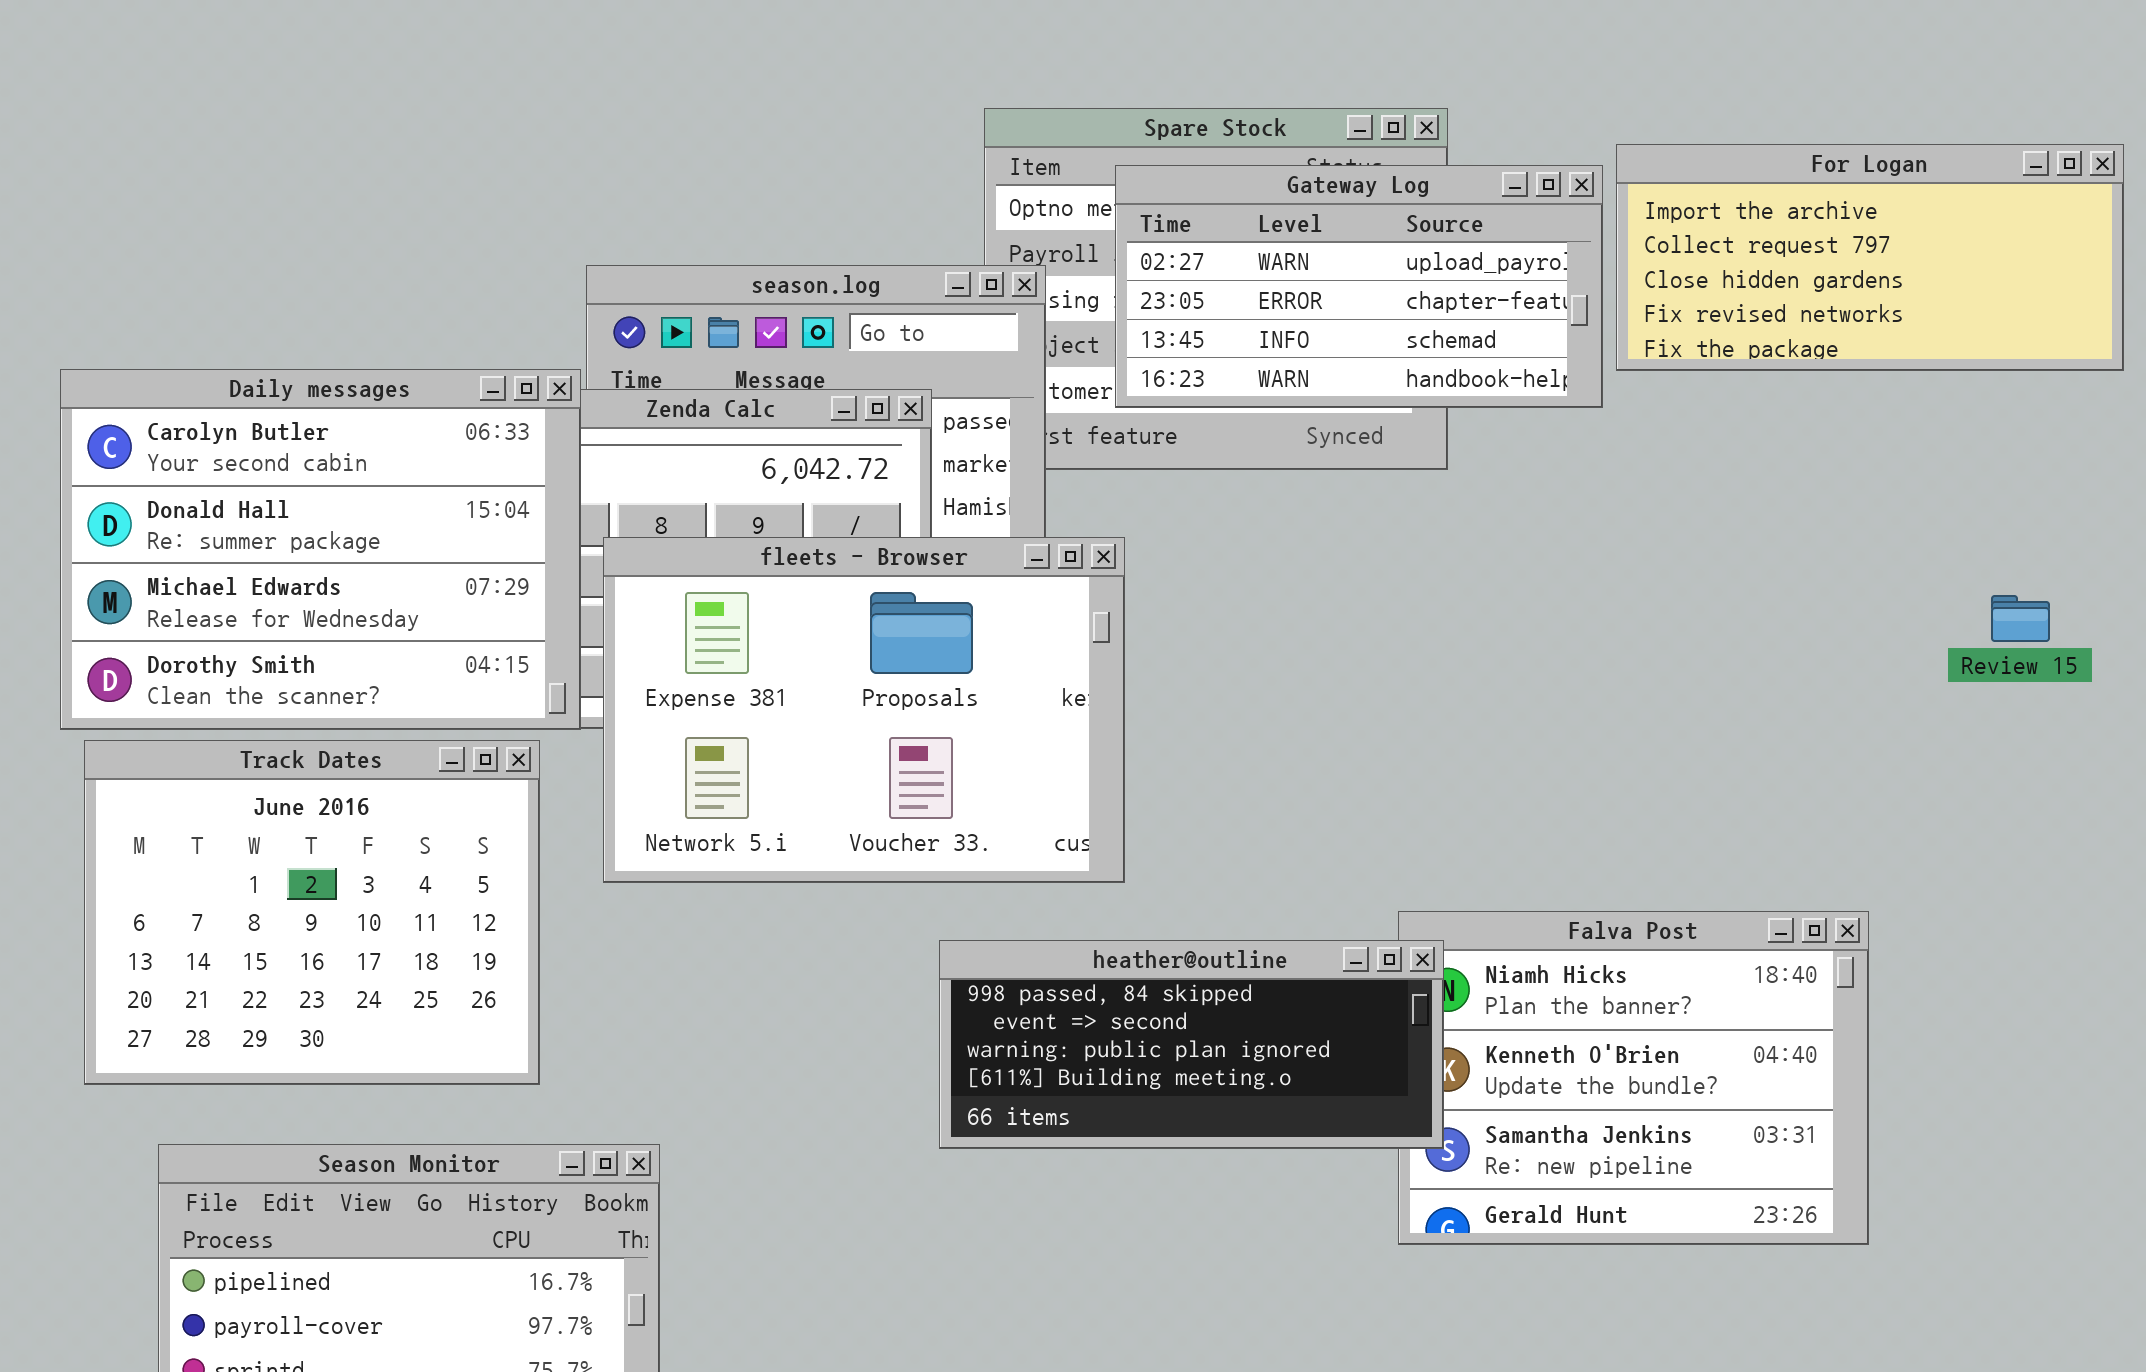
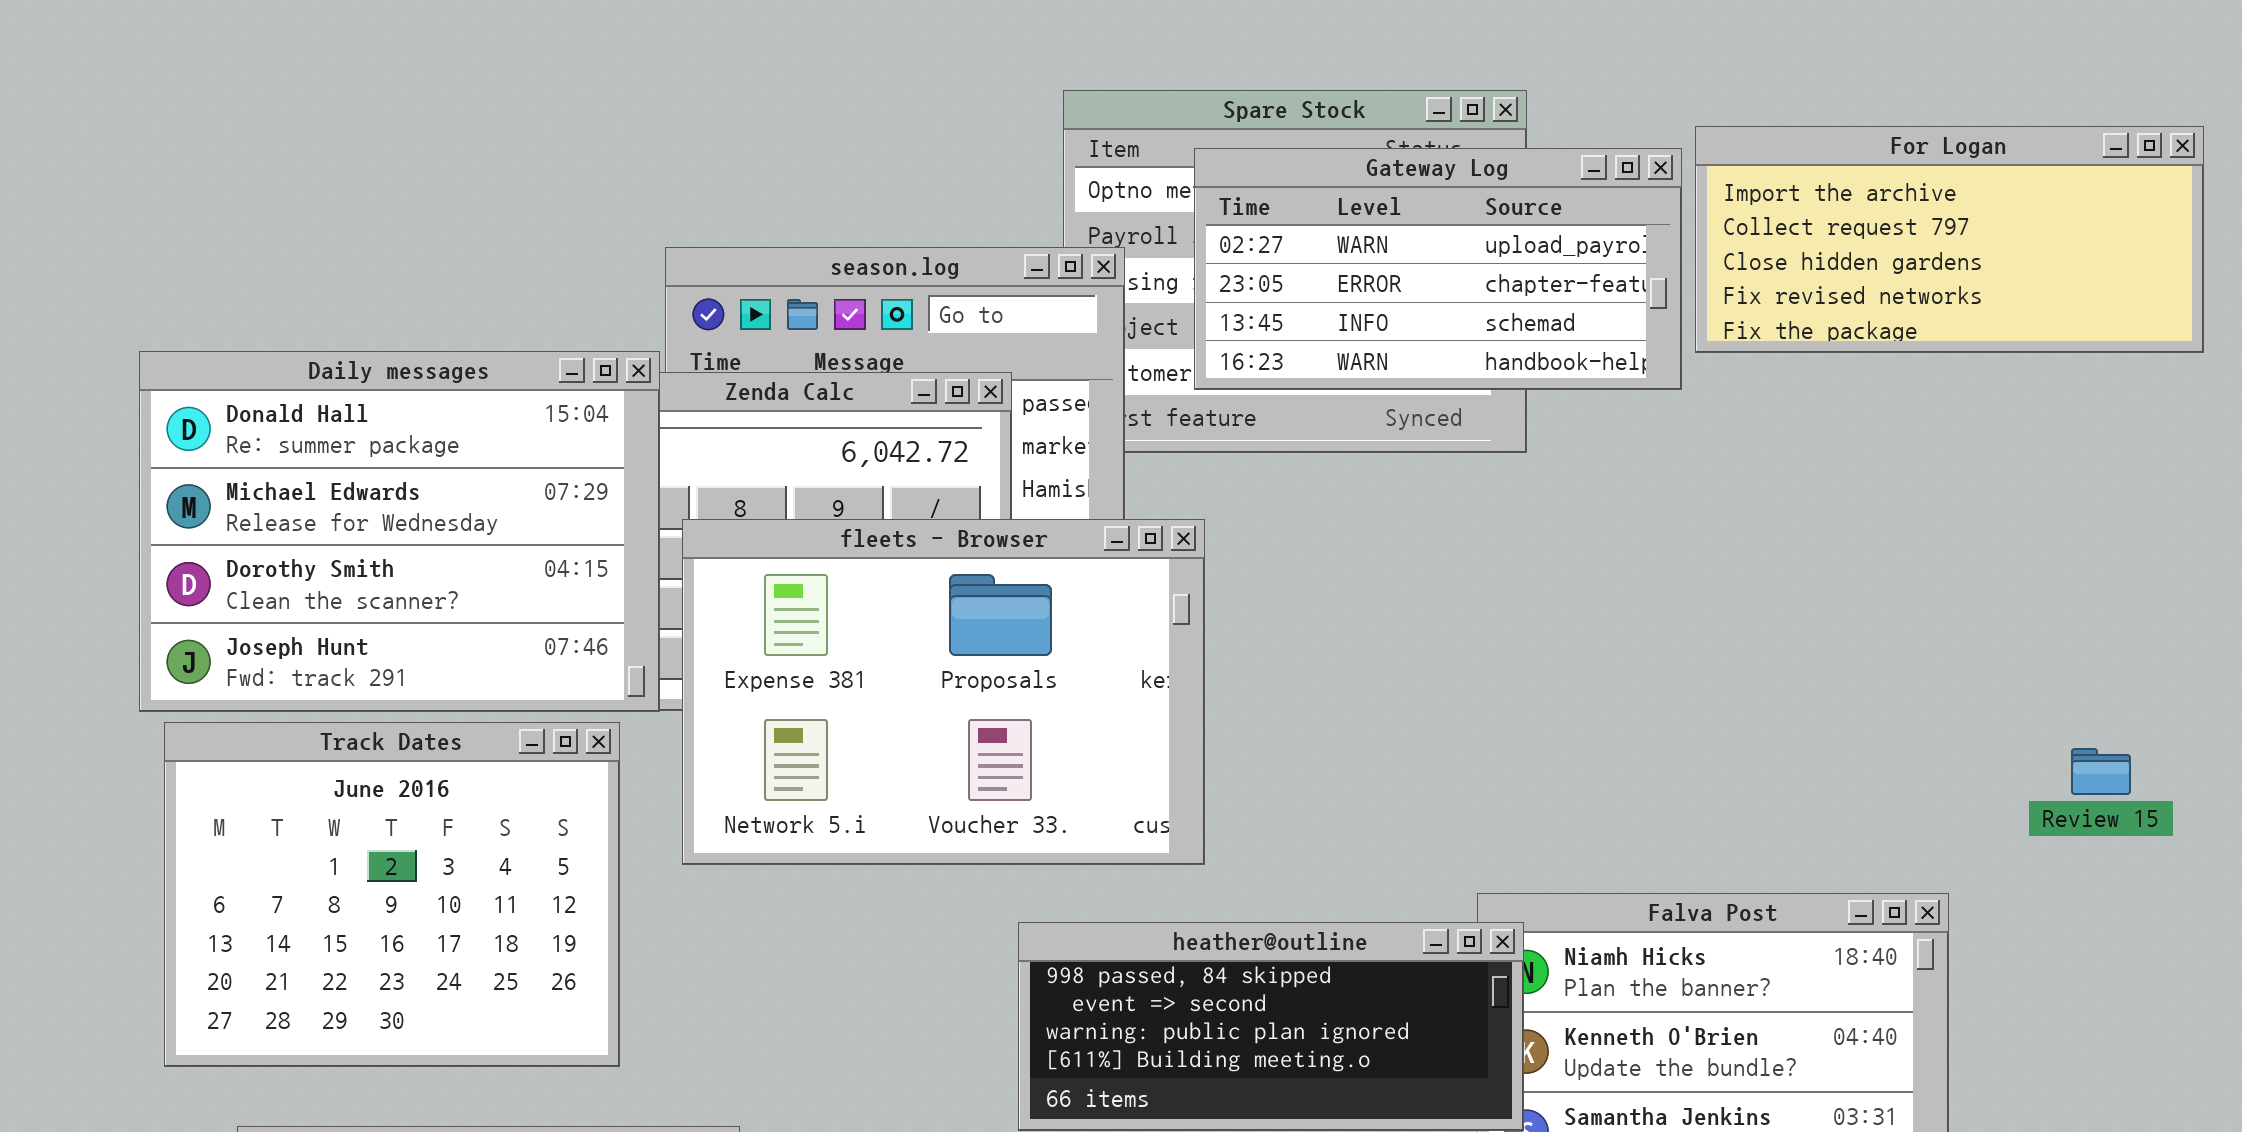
Daily messages: [60,369,581,730] -> [139,351,660,712], scrolled down 1 row
Review 15: [1991,595,2050,642] -> [2071,748,2131,795], moved

